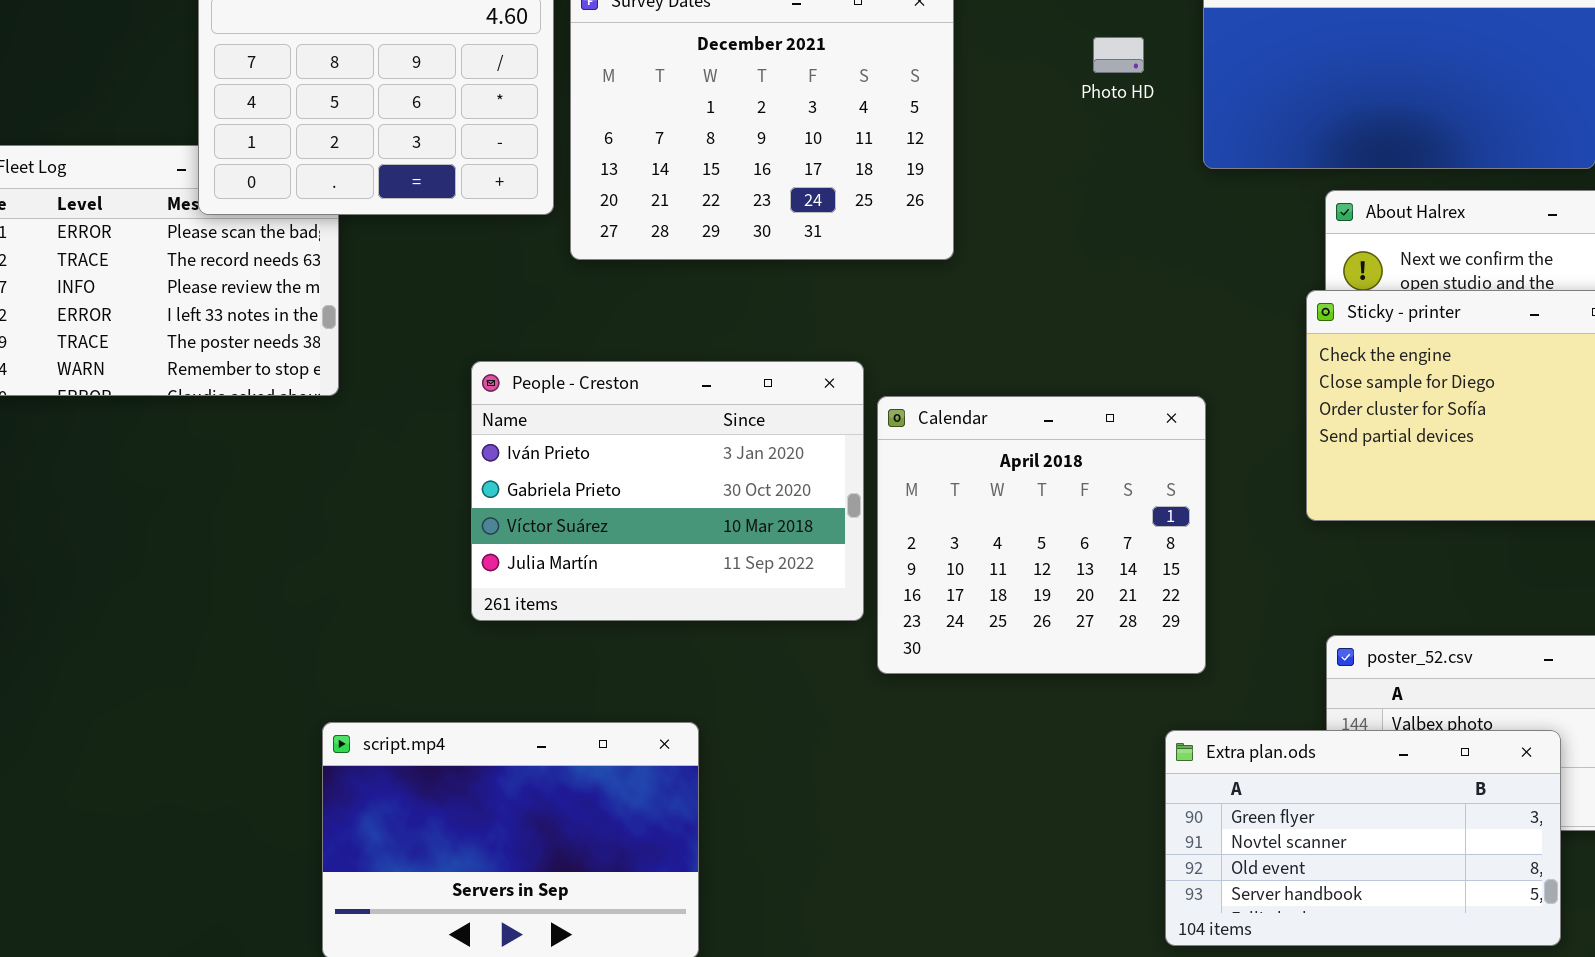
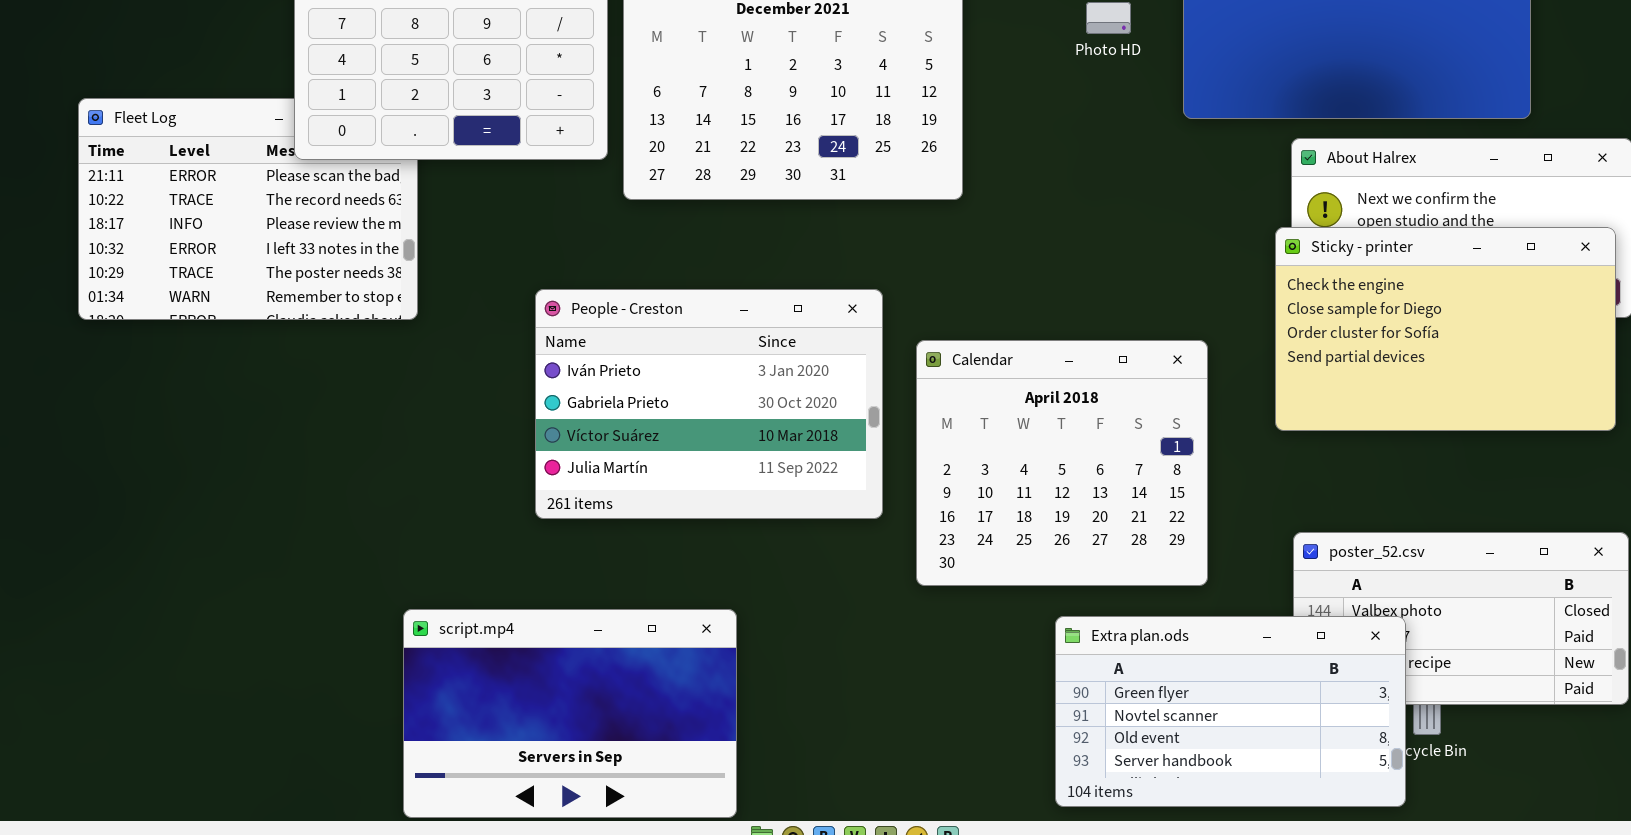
Calendar: [877,396,1206,674] -> [916,340,1208,586], moved
Extra plan.ods: [1165,730,1561,946] -> [1055,616,1406,807], moved

